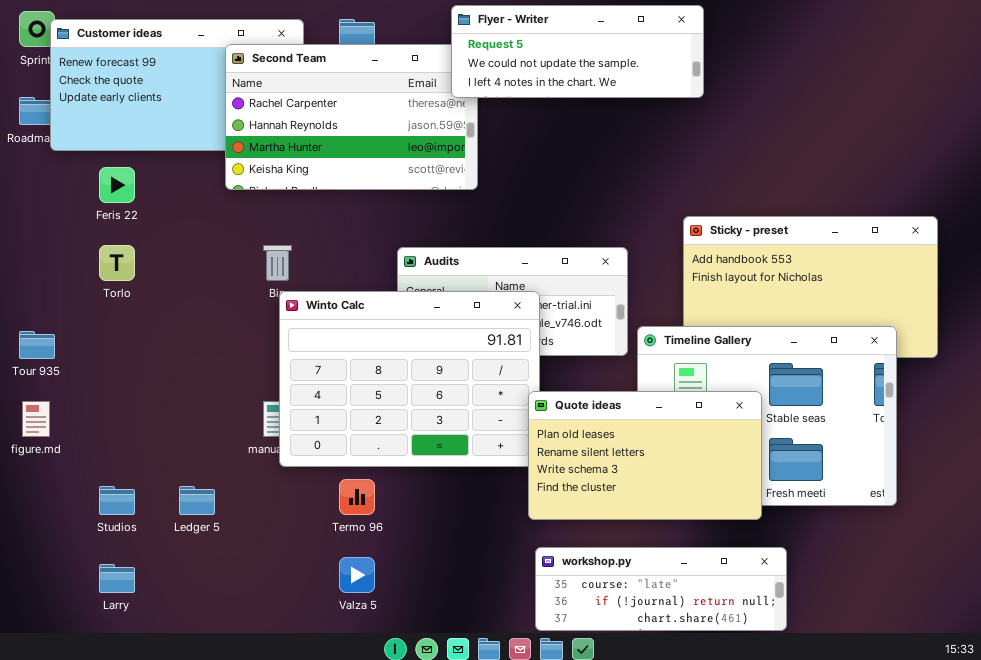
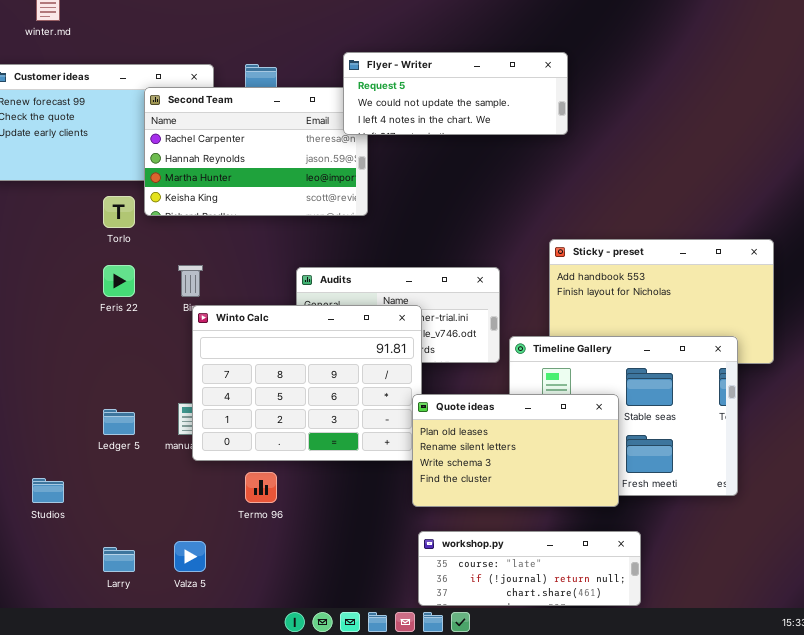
Feris 22: [99,167,135,203] -> [103,265,135,297], moved
Torlo: [99,245,135,281] -> [103,196,135,228], moved
Ledger 5: [179,486,215,515] -> [103,409,135,435], moved
Valza 5: [339,557,375,593] -> [174,541,206,572], moved
Larry: [99,564,135,593] -> [103,547,135,572], moved

